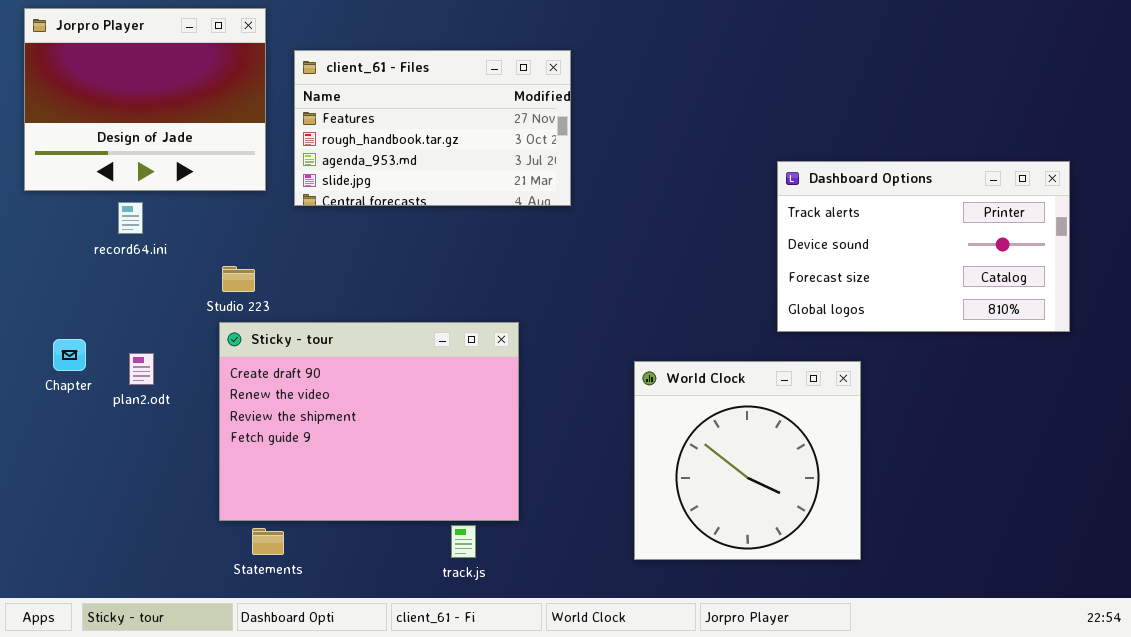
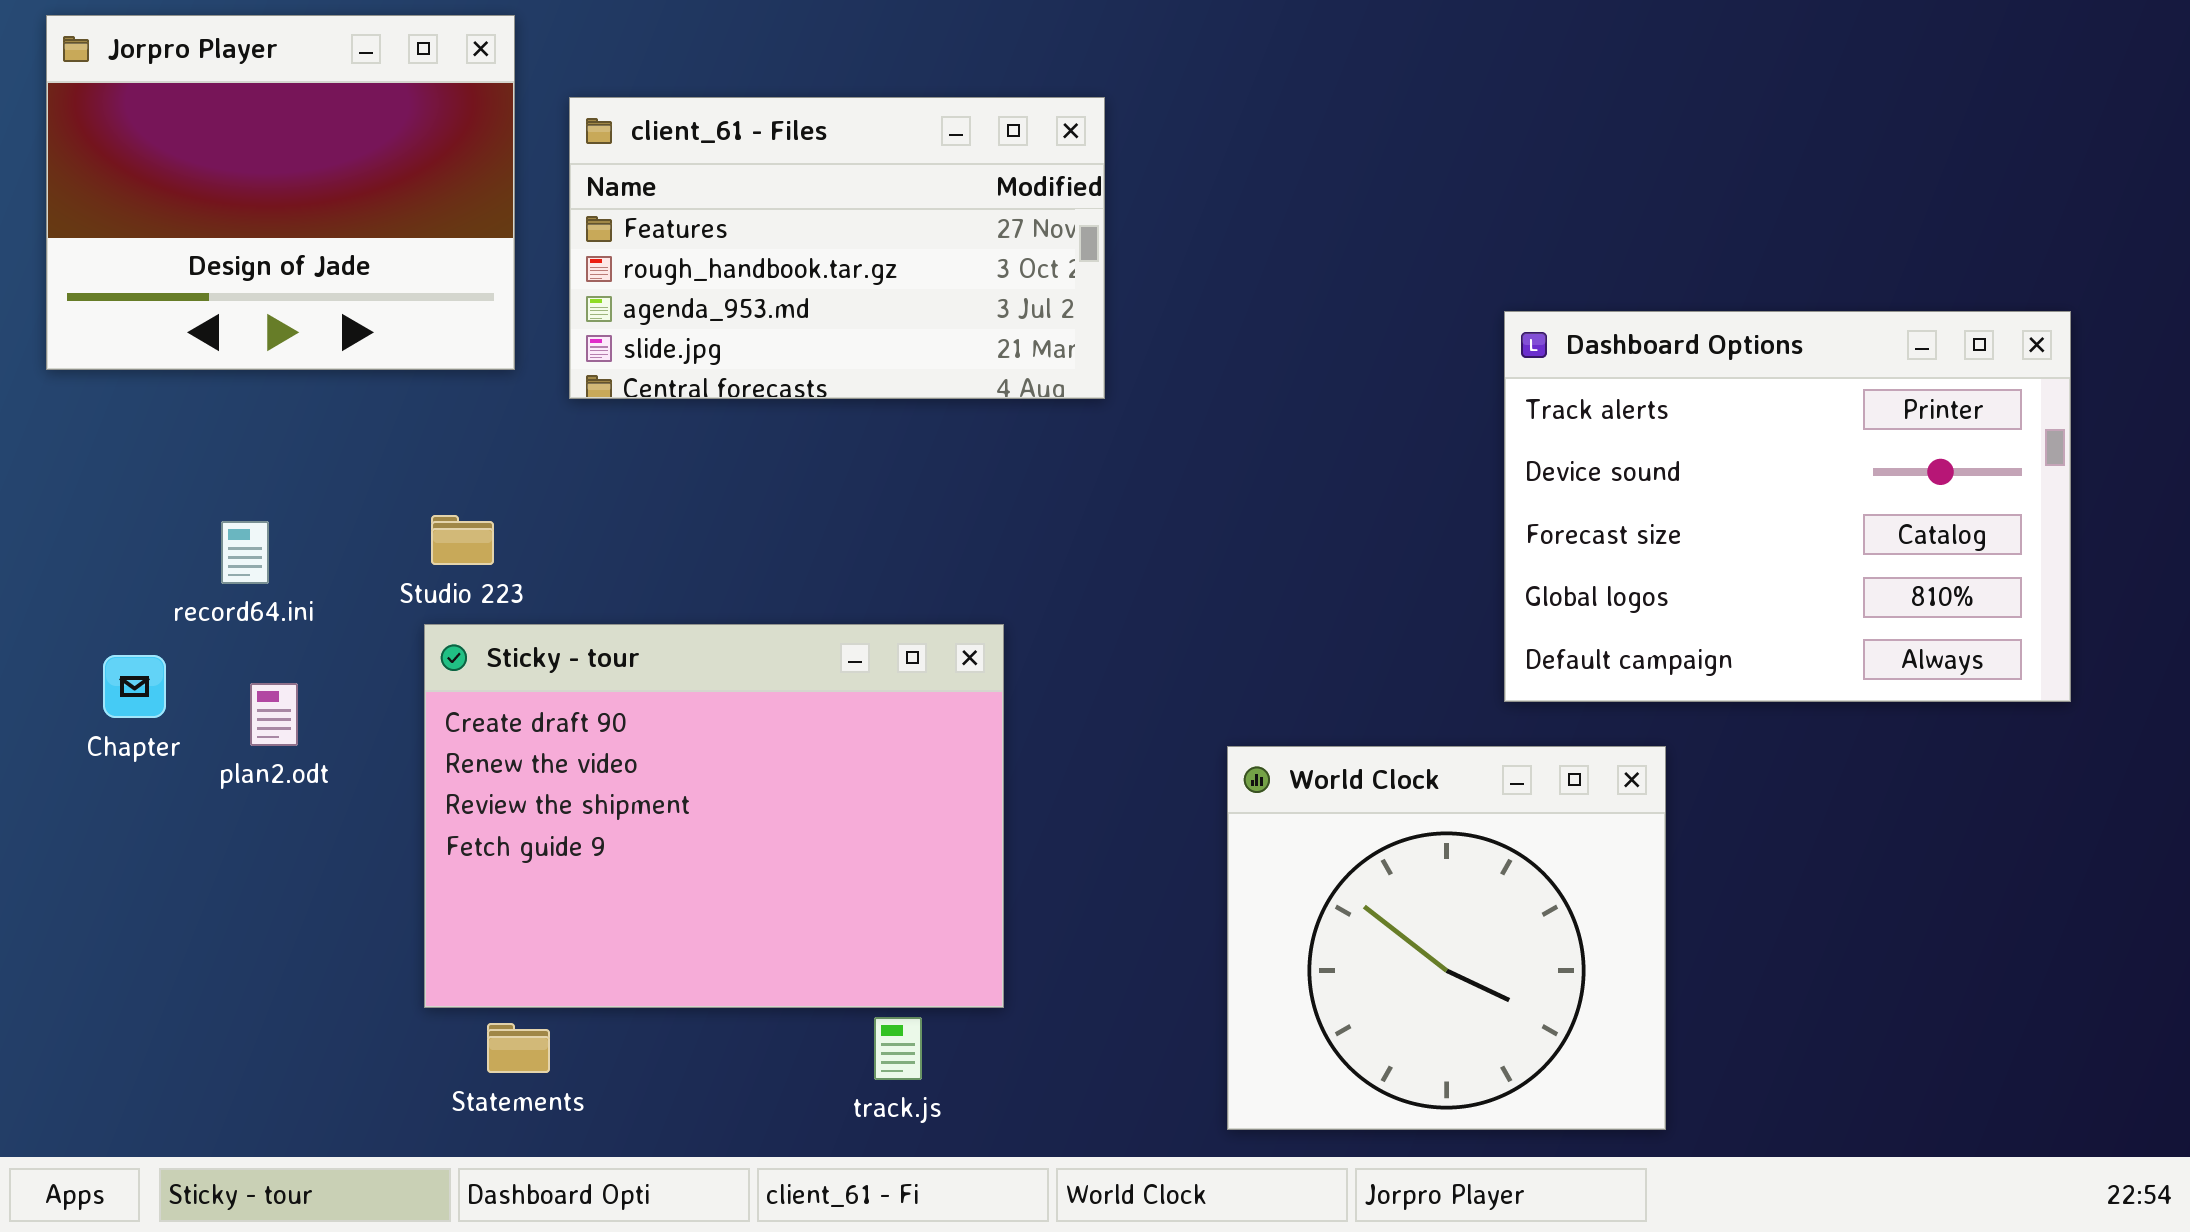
Dashboard Options: [777,161,1070,332] -> [1504,311,2071,702], resized
record64.ini: [118,202,143,234] -> [221,521,269,584], moved
World Clock: [634,361,861,560] -> [1227,746,1666,1130], moved

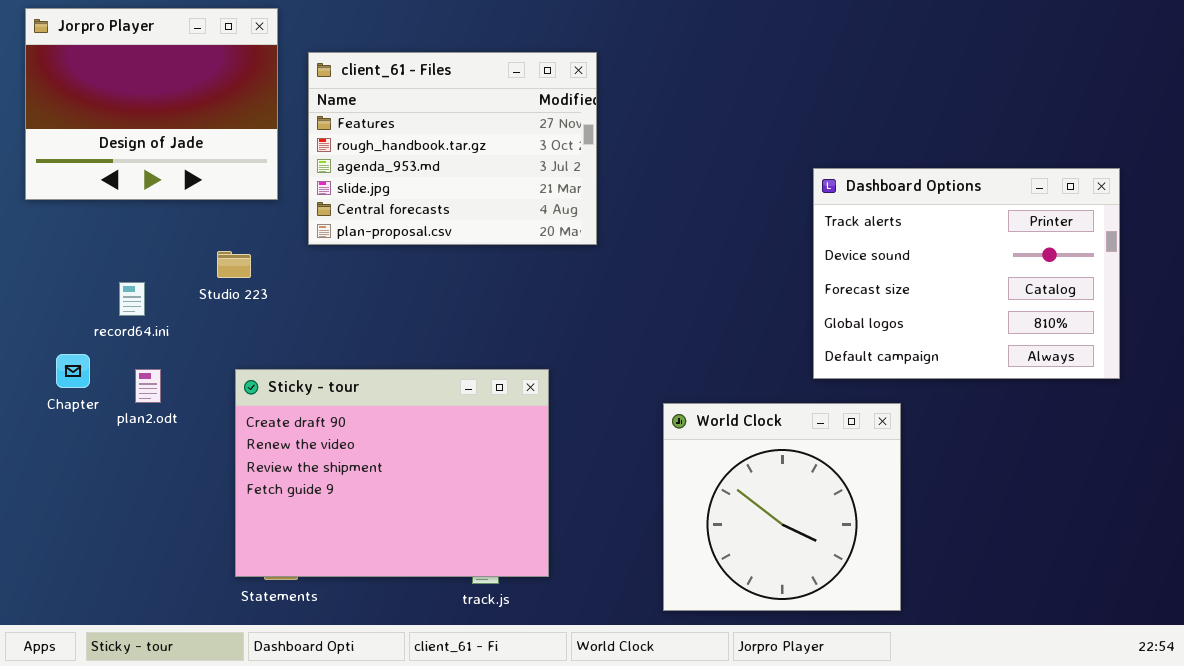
client_61 - Files: [569,97,1105,399] -> [308,52,597,245], resized
Studio 223: [431,515,494,565] -> [217,251,251,278], moved
Sticky - tour: [424,624,1004,1008] -> [235,369,549,577], moved

